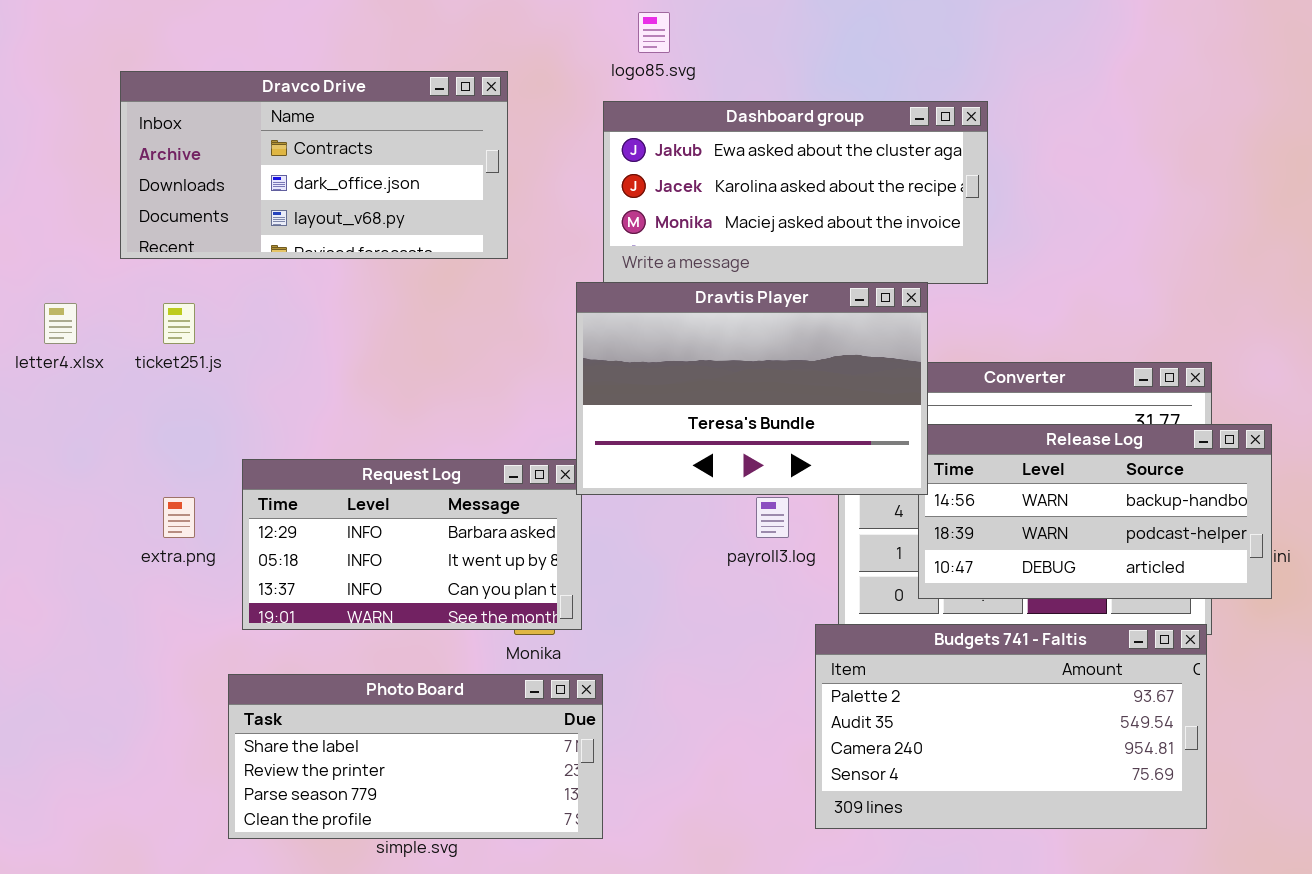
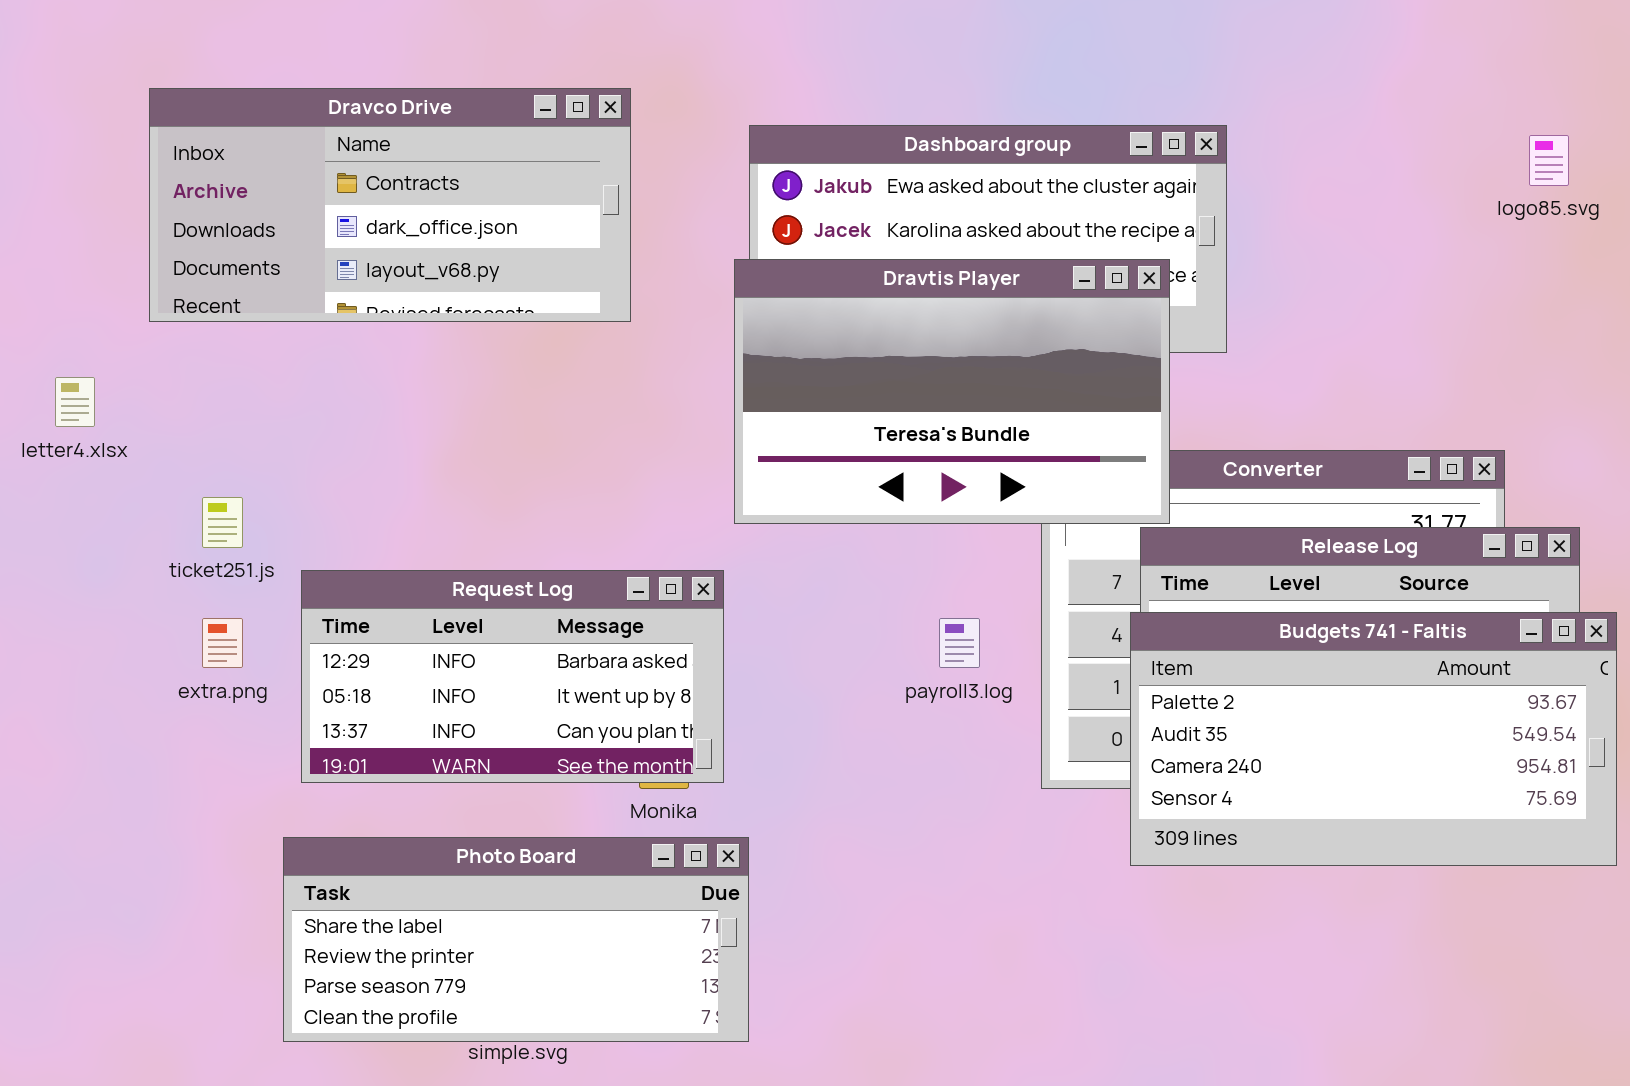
logo85.svg: [638,12,670,53] -> [1529,135,1569,186], moved
Dravtis Player: [576,282,928,495] -> [734,259,1170,524], moved
ticket251.js: [163,303,195,344] -> [202,497,243,548], moved
Budgets 741 - Faltis: [815,624,1207,829] -> [1130,612,1617,866], moved

